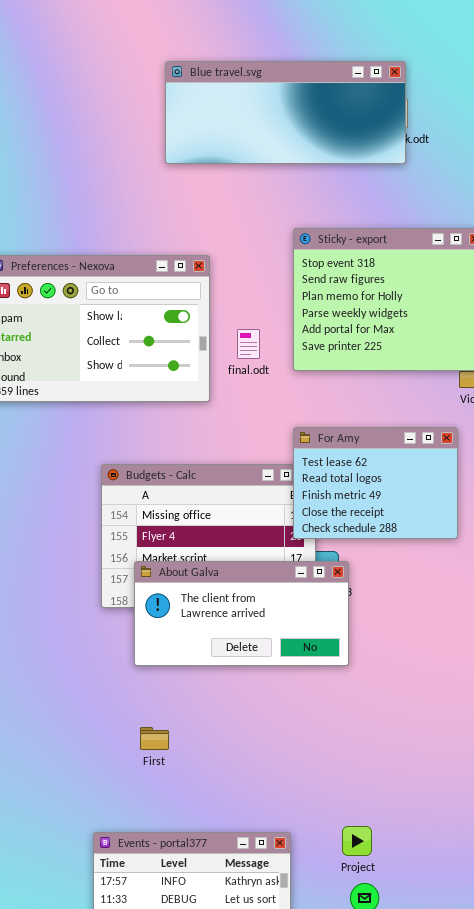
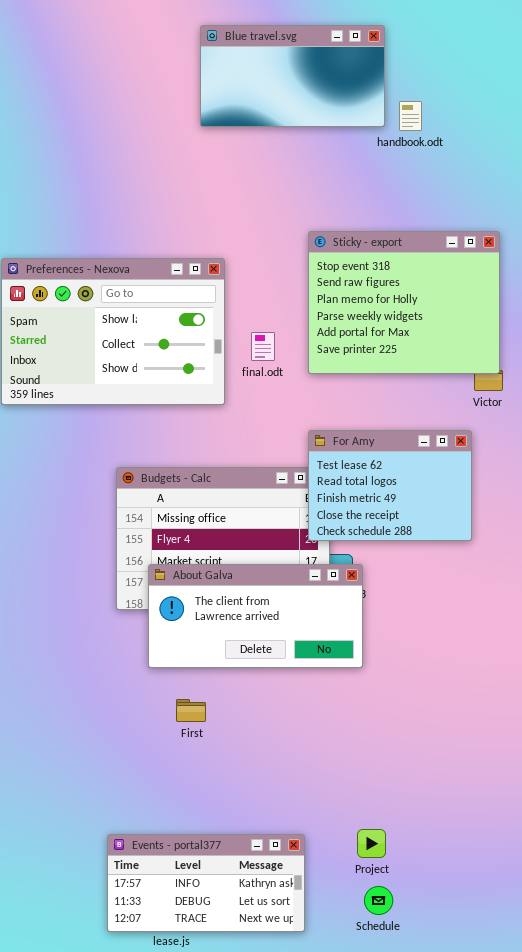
Blue travel.svg: [165,61,406,164] -> [200,25,385,127], moved, resized
First: [140,727,169,750] -> [176,699,206,722], moved

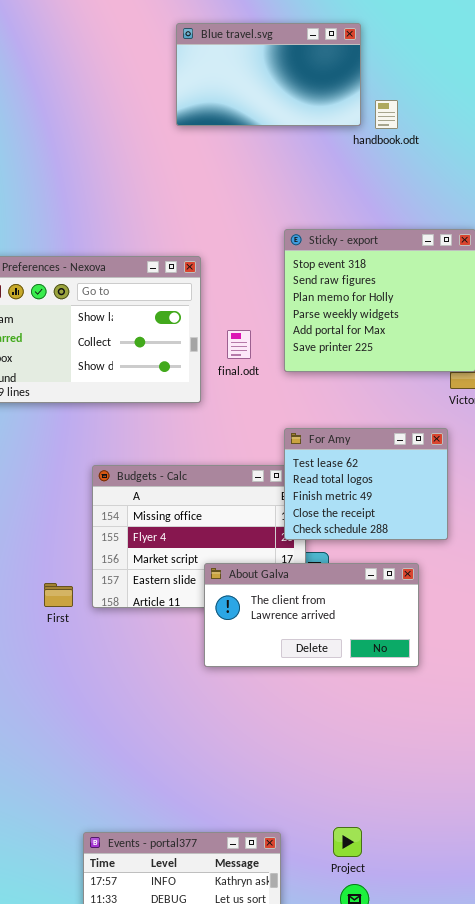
About Galva: [148,564,363,668] -> [204,563,419,667], moved
First: [176,699,206,722] -> [44,583,73,607], moved

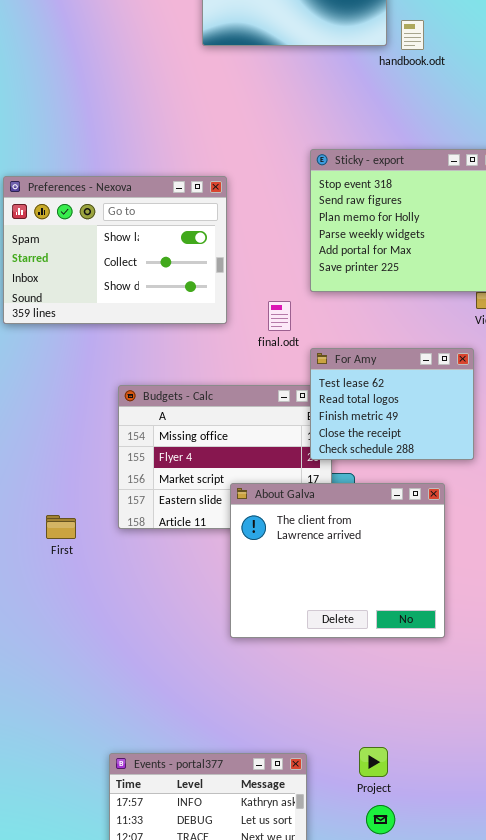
final.odt: [227,330,251,359] -> [268,301,291,331], moved
About Galva: [204,563,419,667] -> [230,483,445,638], resized
First: [44,583,73,607] -> [46,515,76,539], moved

